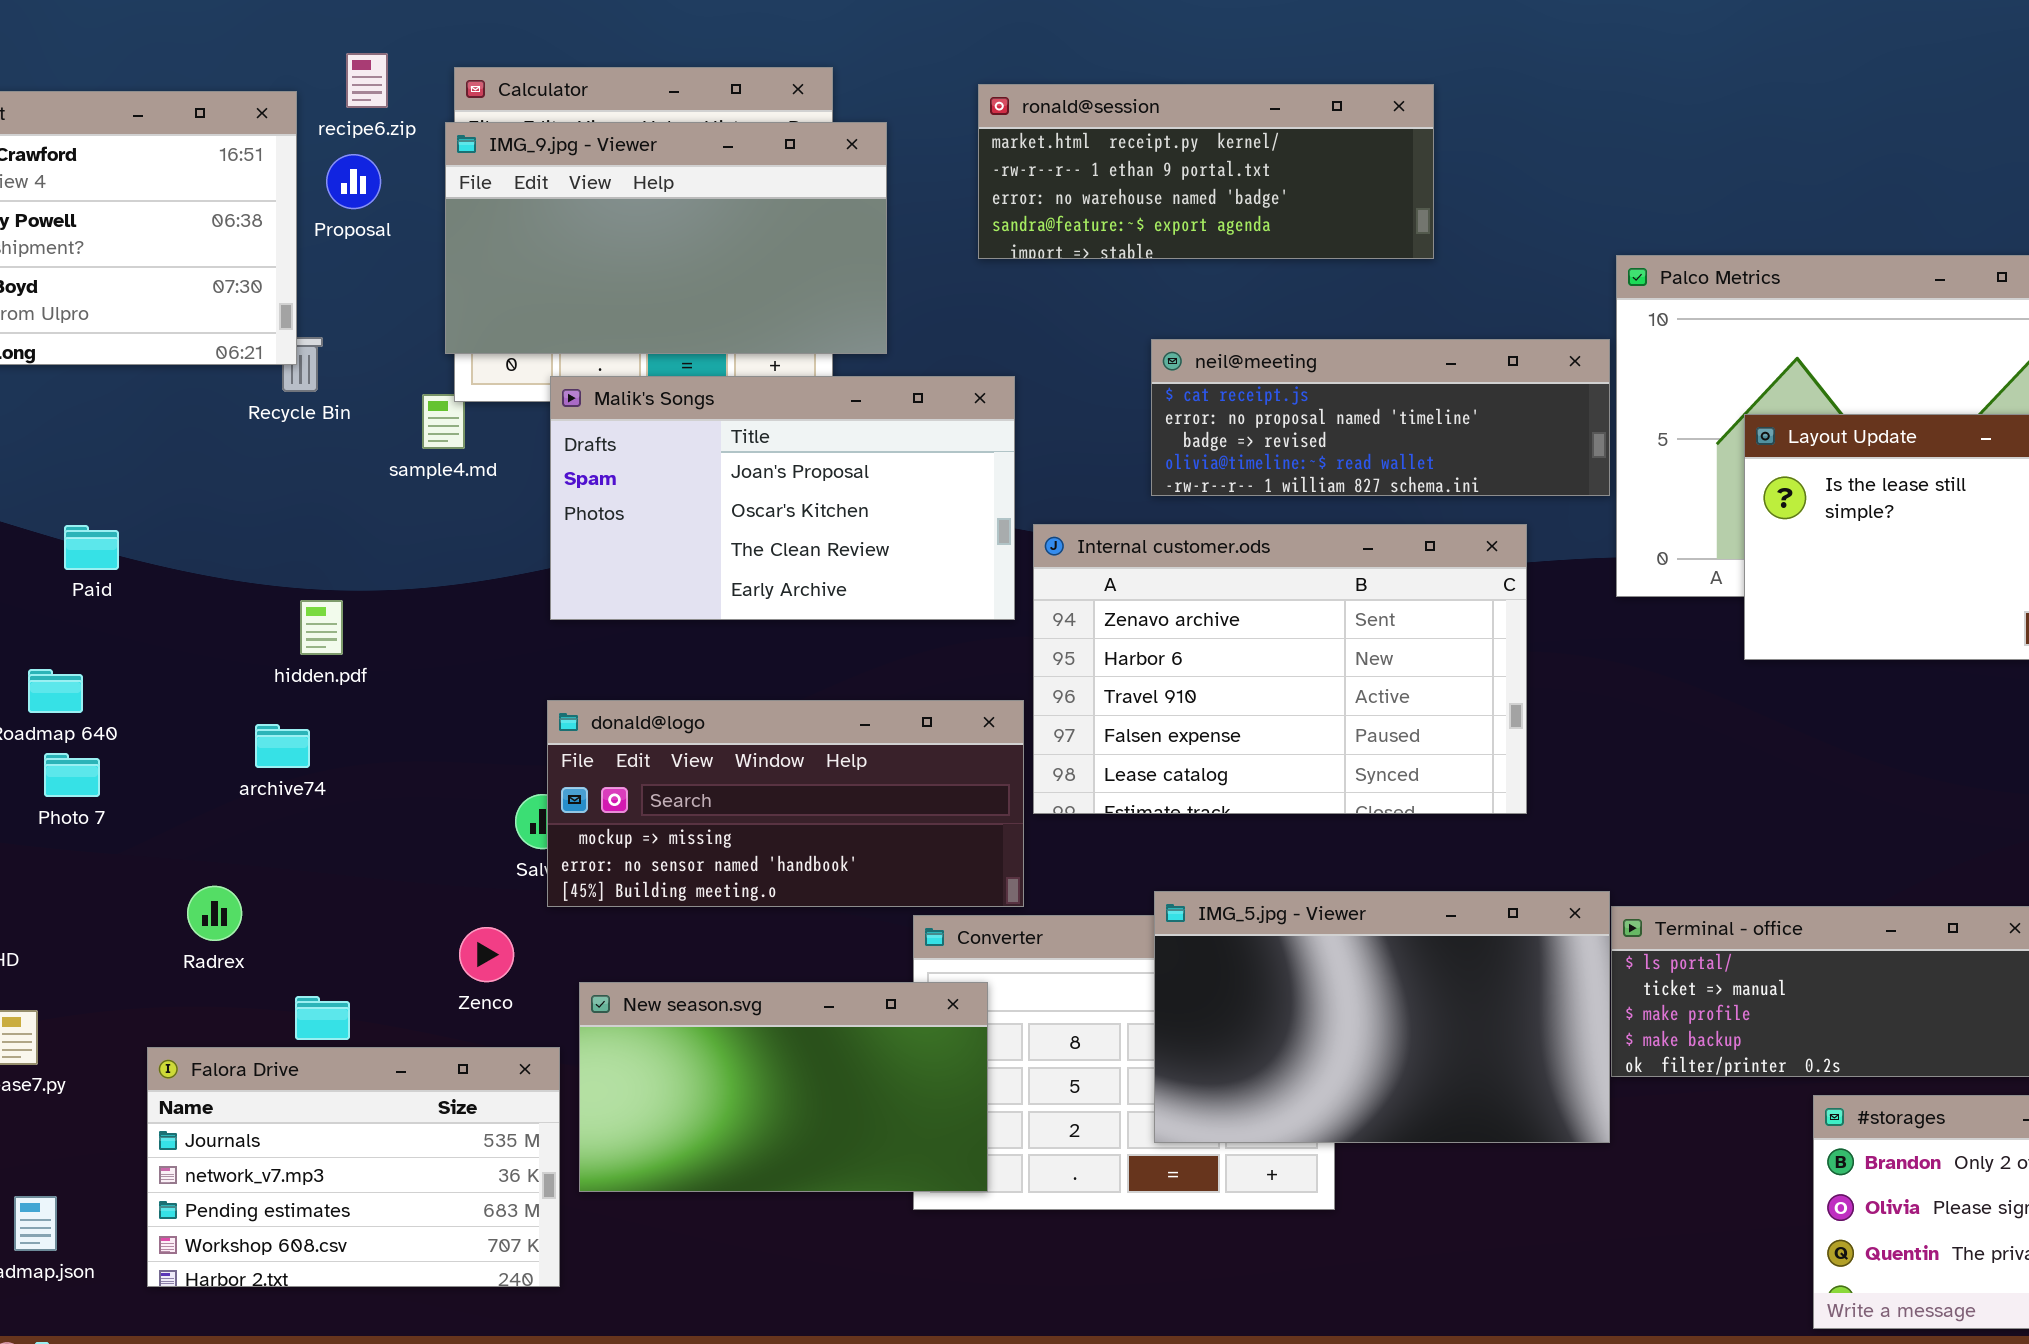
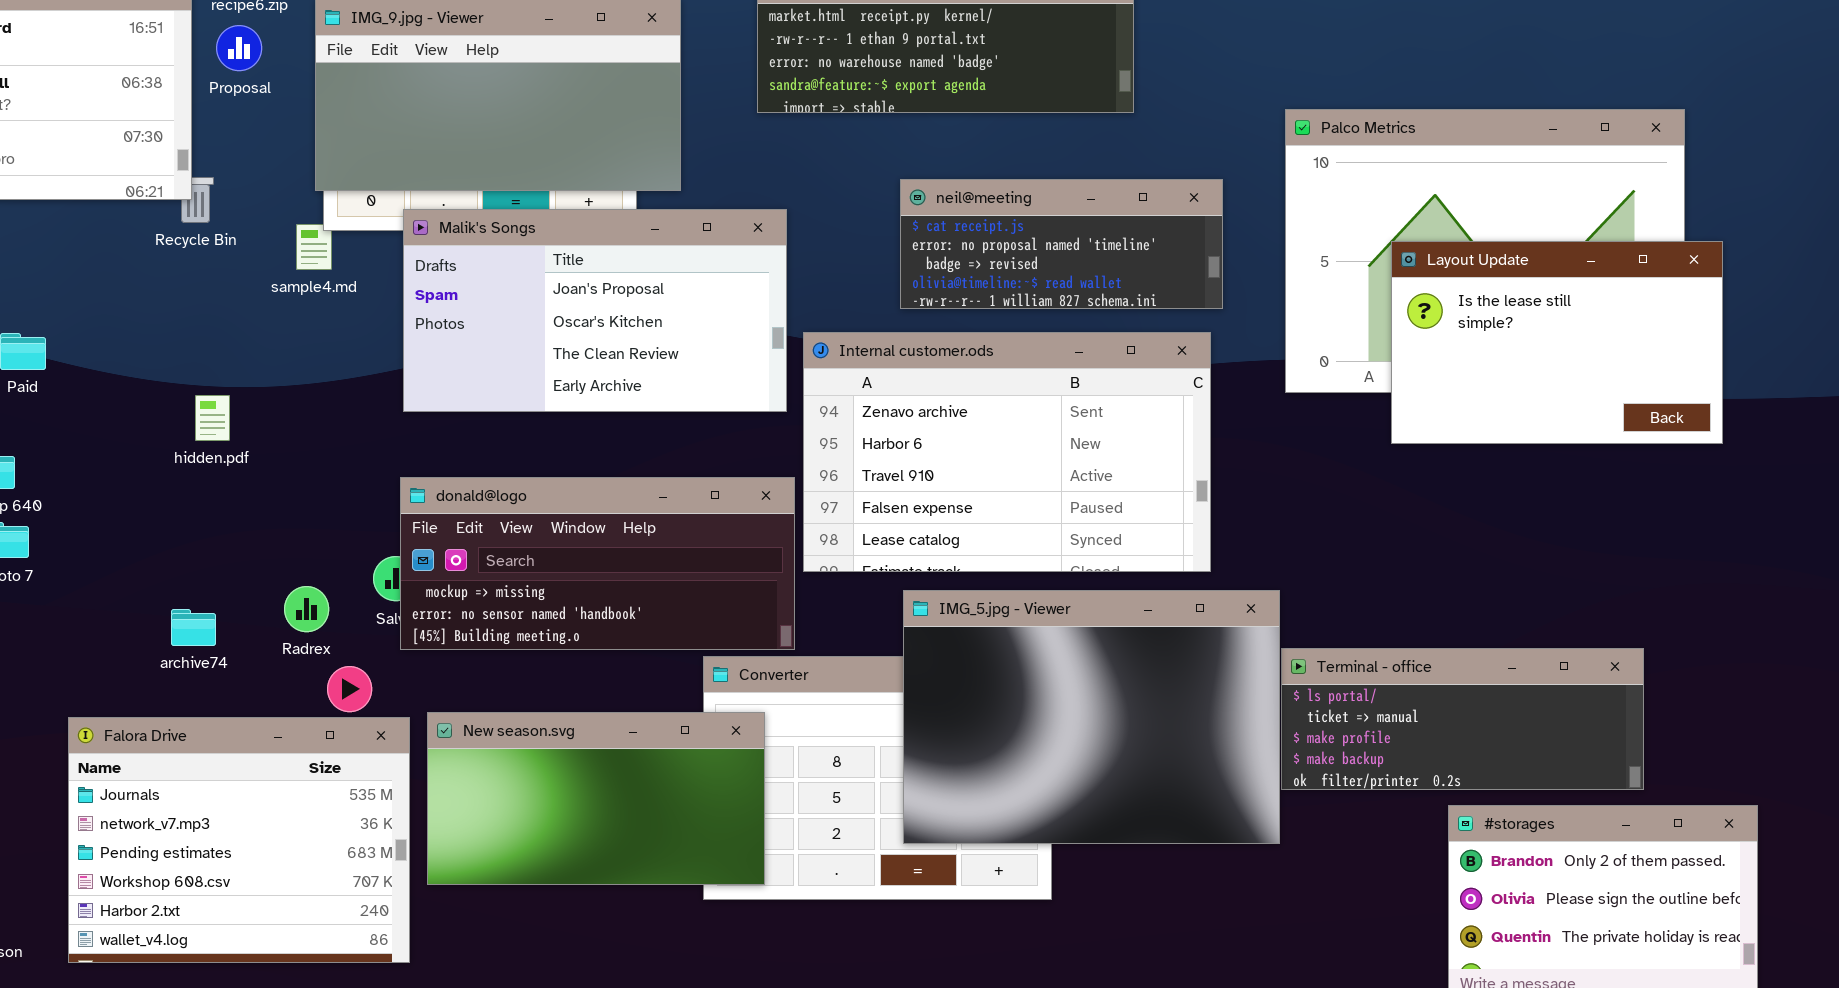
neil@meeting: [1151,339,1610,496] -> [900,179,1223,309], resized
archive74: [255,724,310,768] -> [171,609,216,646], moved
Radrex: [187,886,242,941] -> [284,586,329,632], moved
IMG_5.jpg - Viewer: [1154,891,1610,1143] -> [903,590,1280,844], resized
Falora Drive: [147,1047,560,1287] -> [68,717,410,963], resized

